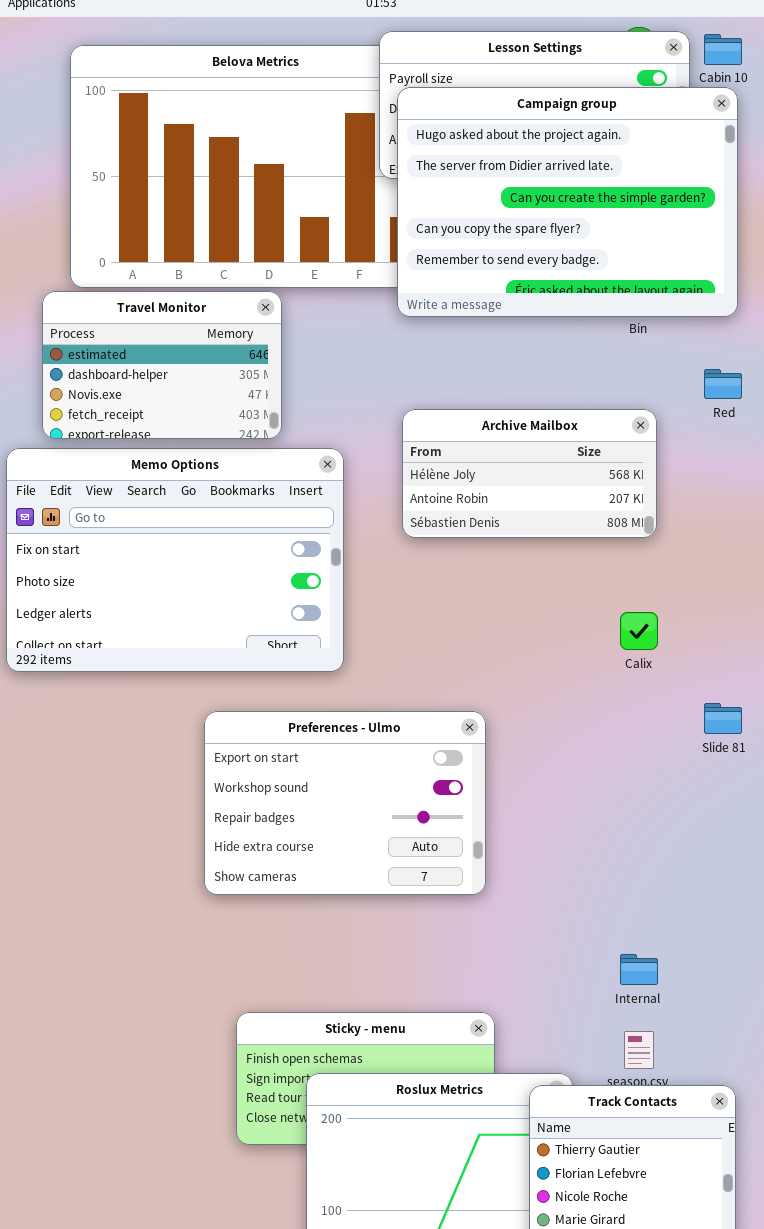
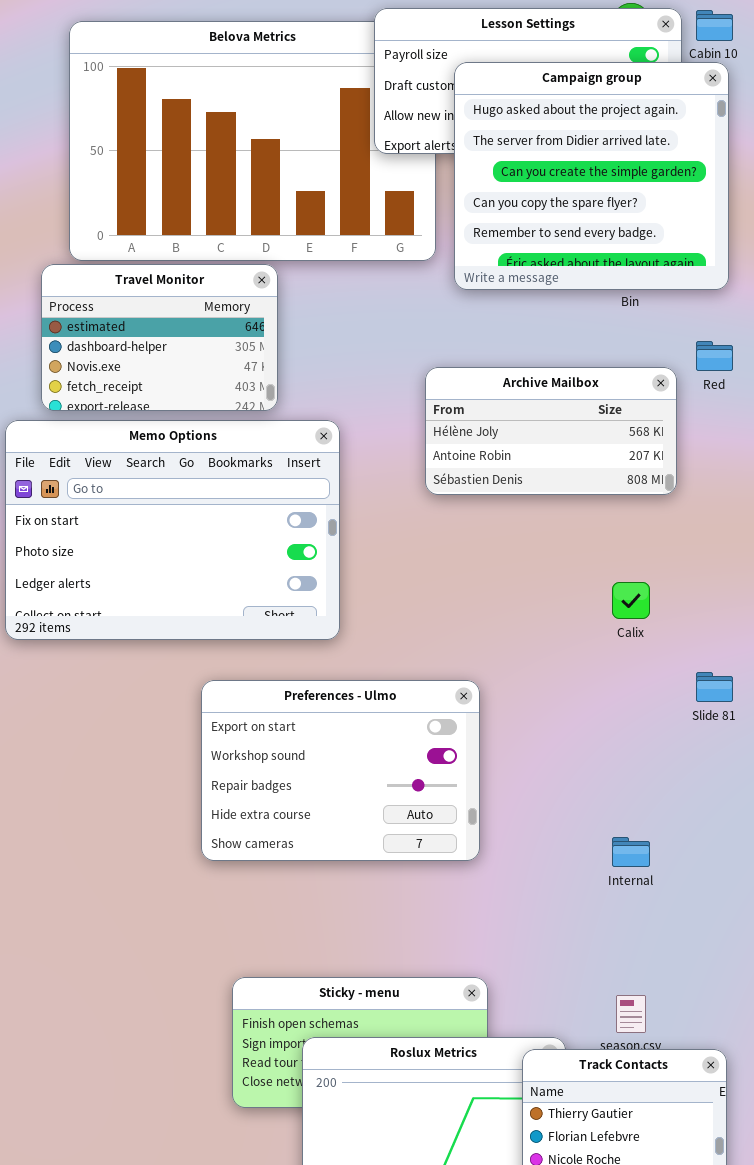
Campaign group: [397,87,738,317] -> [454,62,729,290], resized
Archive Mailbox: [402,409,657,538] -> [425,367,677,495], moved
Internal: [620,954,658,985] -> [612,837,650,867], moved

